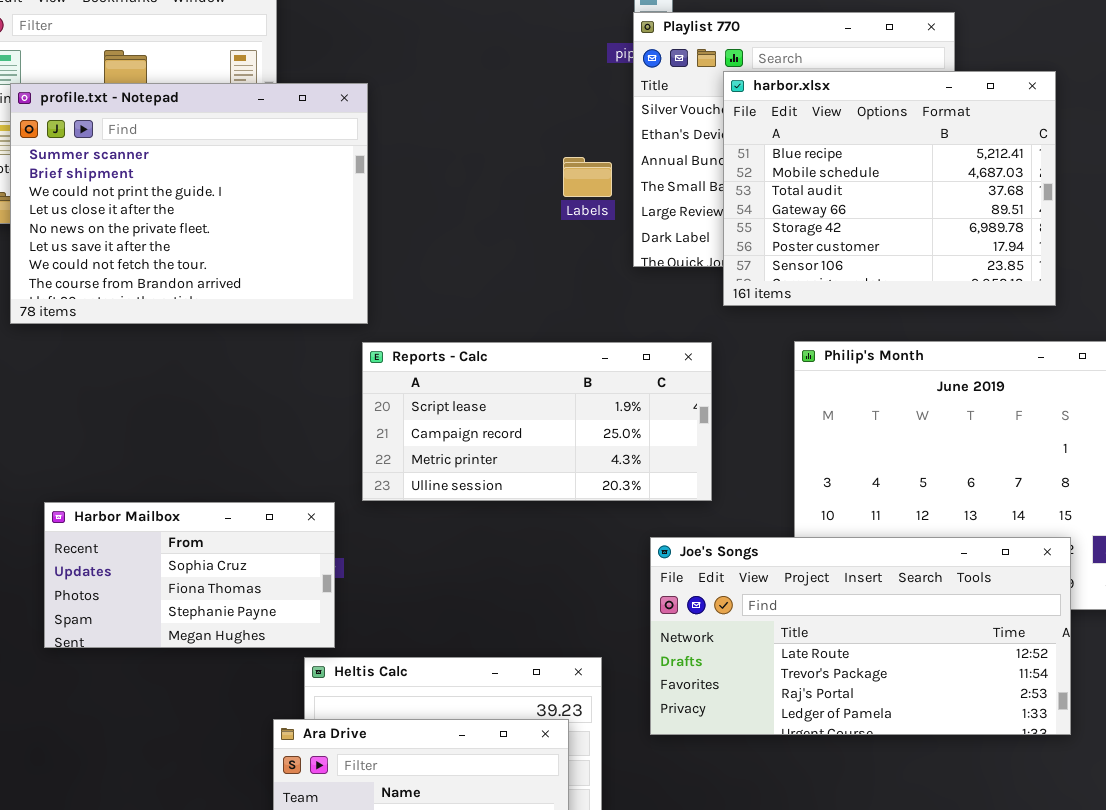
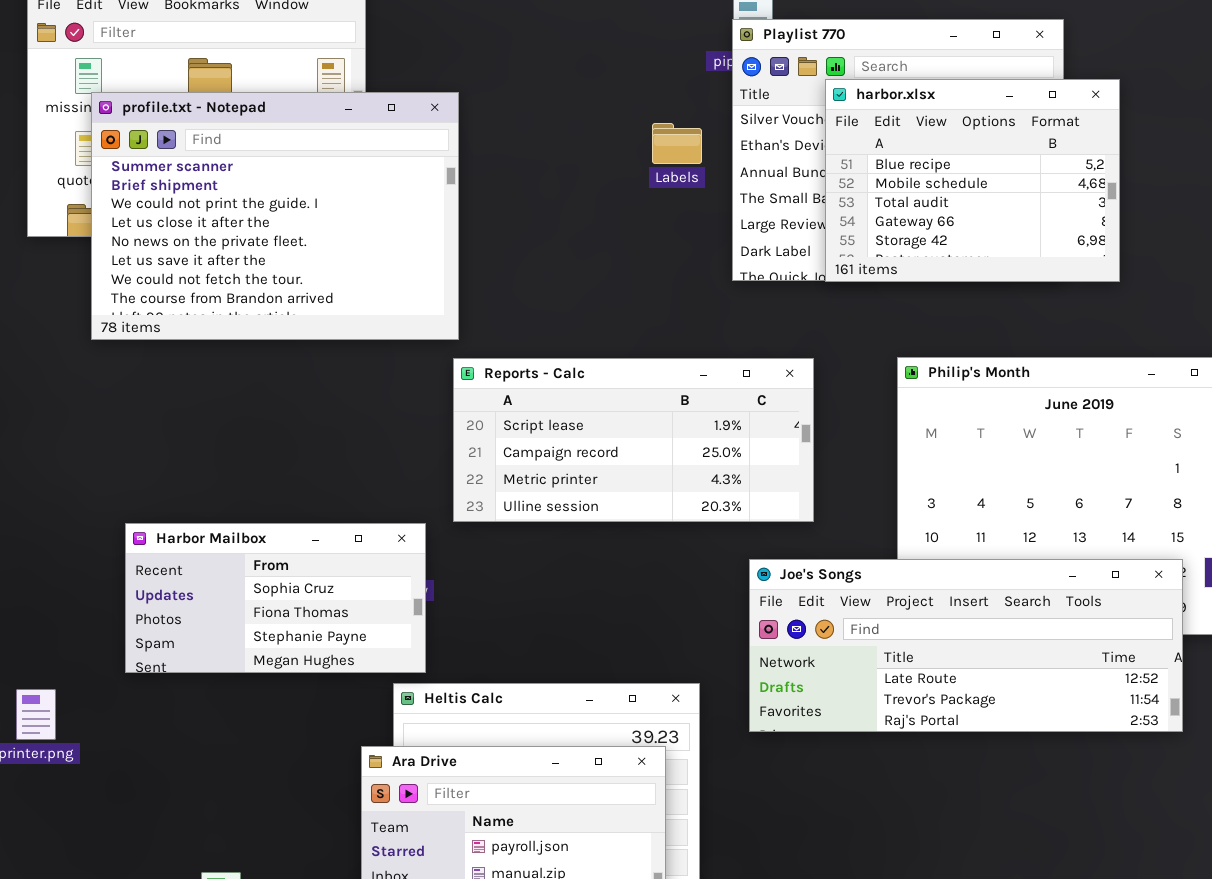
harbor.xlsx: [723,71,1056,306] -> [825,79,1120,282], resized
Labels: [563,157,612,197] -> [652,123,702,164], moved
Joe's Songs: [650,537,1071,735] -> [749,559,1183,732], resized

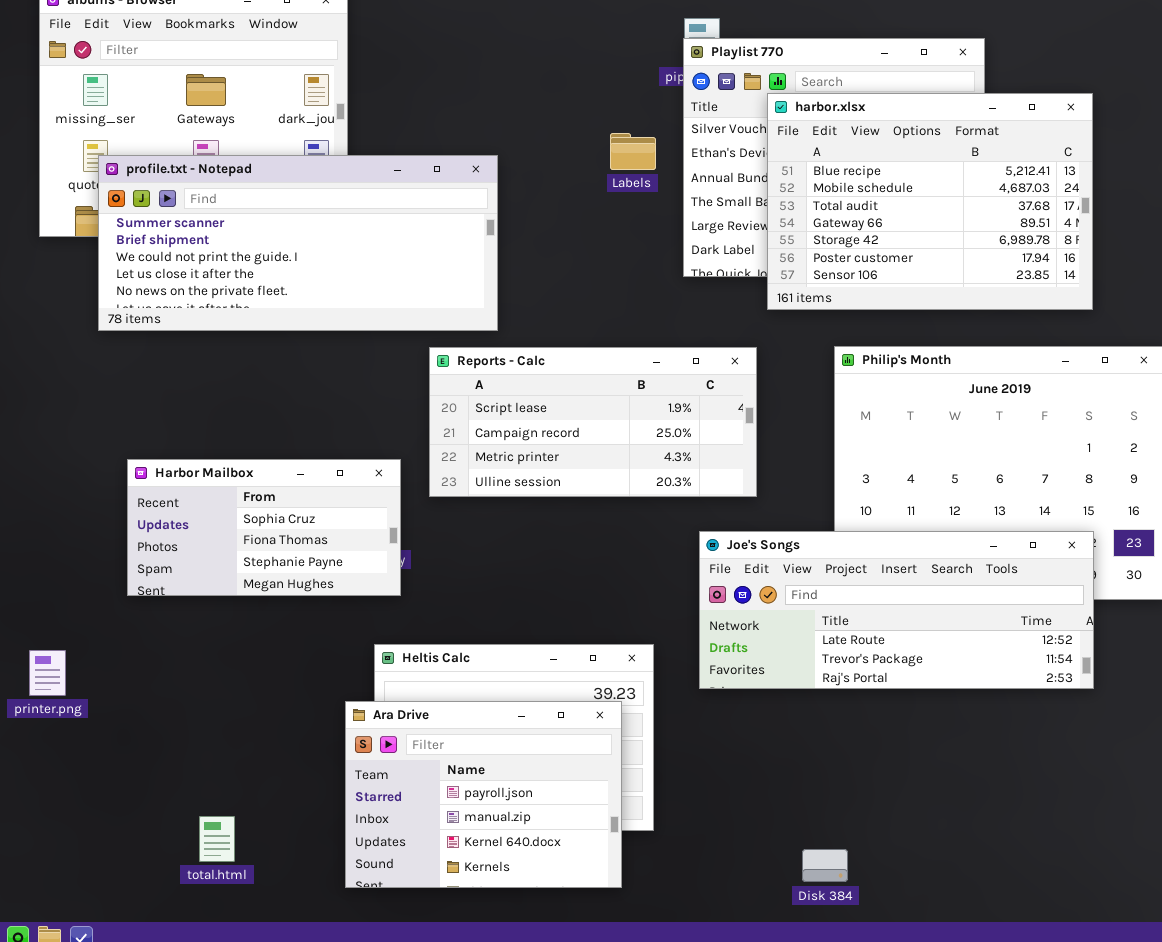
harbor.xlsx: [825,79,1120,282] -> [767,93,1093,310], resized
profile.txt - Notepad: [91,92,459,340] -> [98,155,498,331], resized
Harbor Mailbox: [125,523,426,673] -> [127,459,401,596], moved

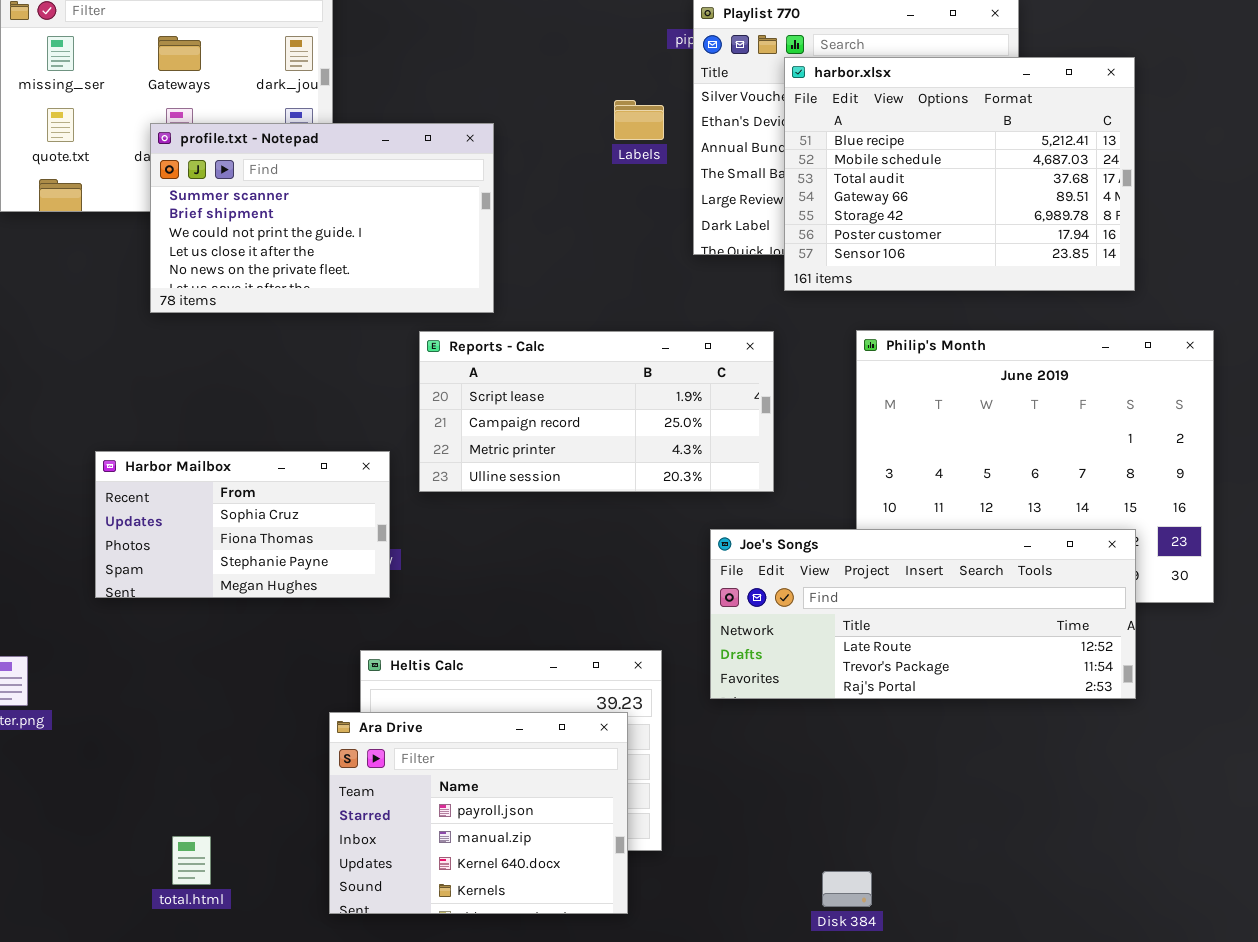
profile.txt - Notepad: [98,155,498,331] -> [150,123,494,313], resized

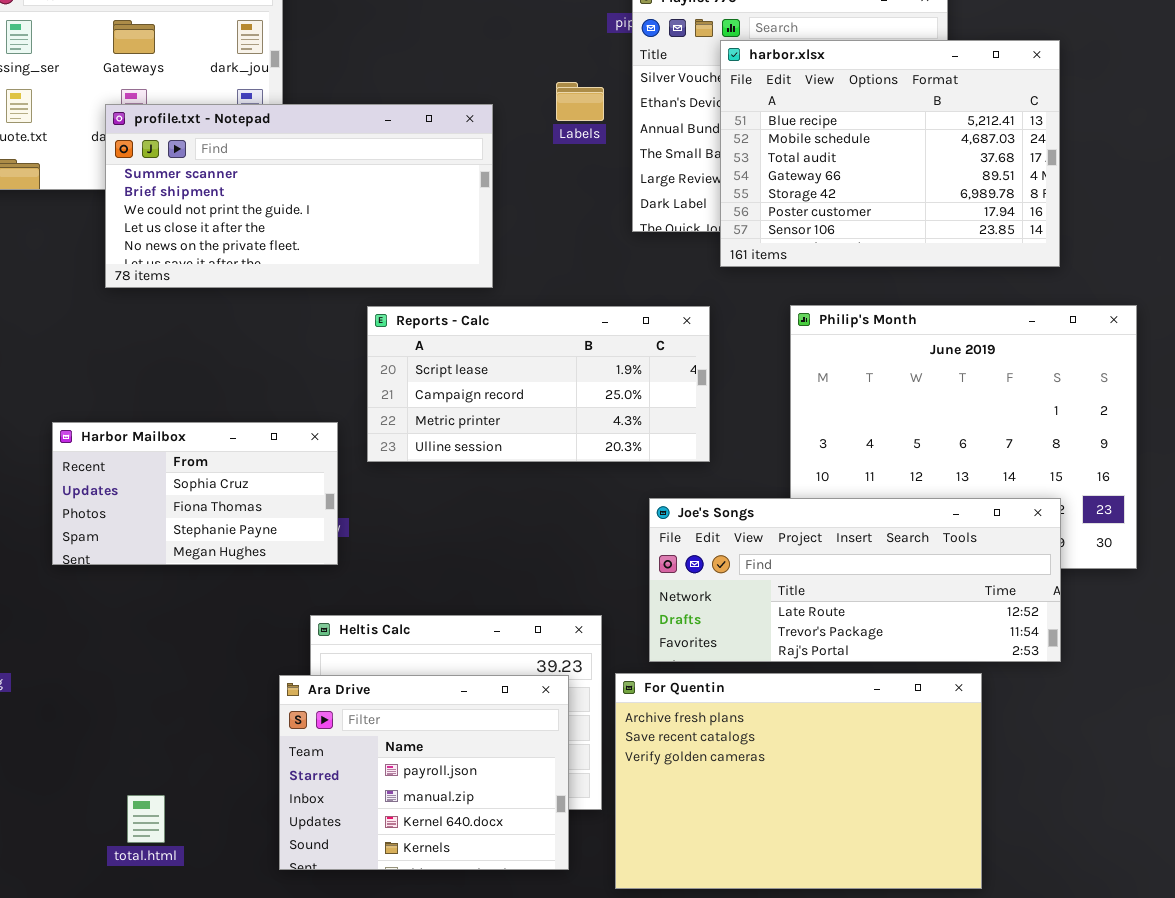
profile.txt - Notepad: [150,123,494,313] -> [105,104,493,288], resized
For Quentin: none -> [615,673,982,889], opened

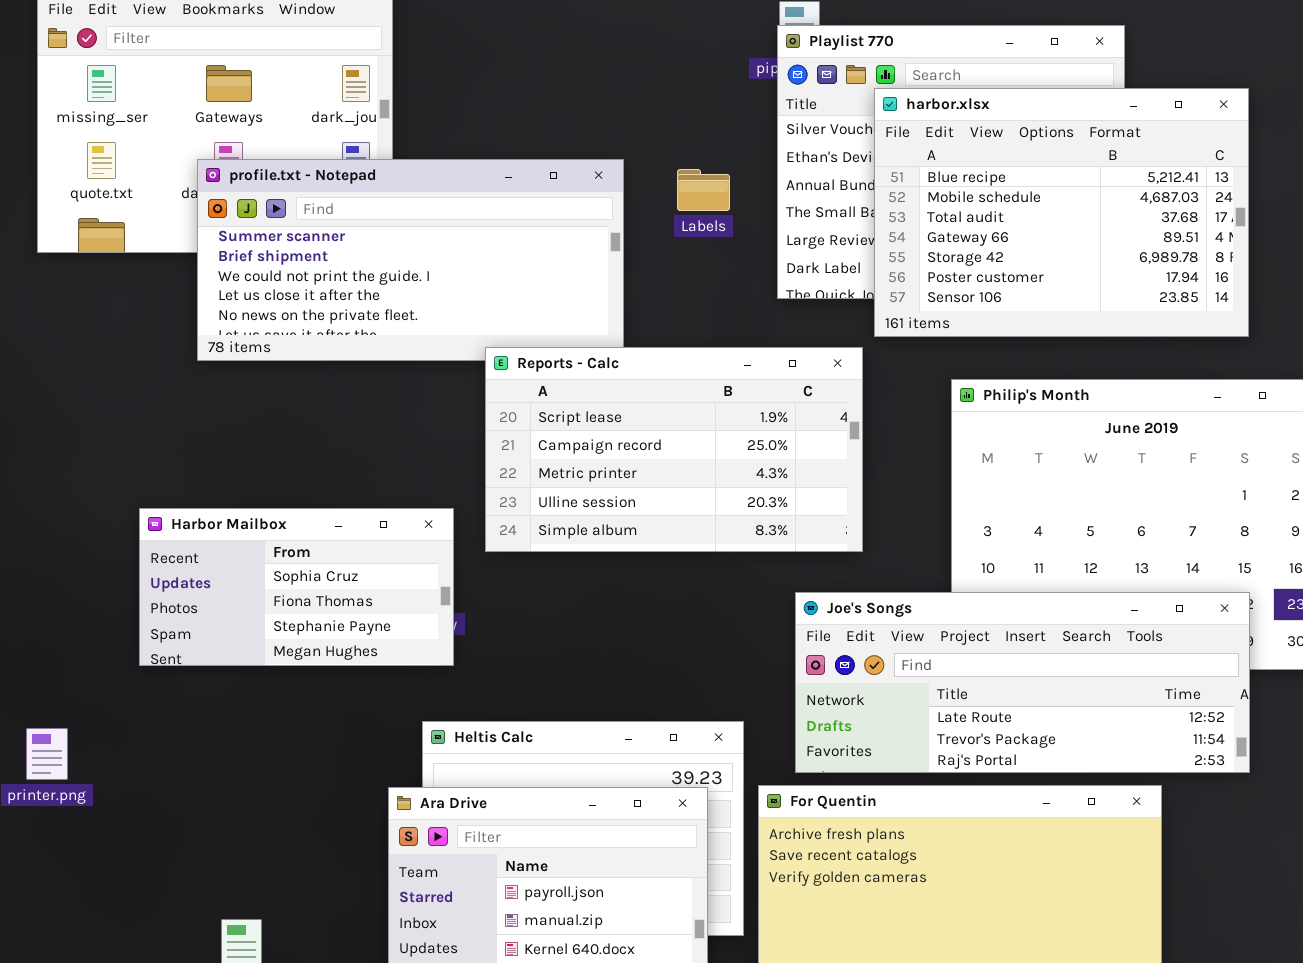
Labels: [556,82,604,121] -> [677,169,730,211], moved
Reports - Calc: [367,306,710,462] -> [485,347,863,552], resized

